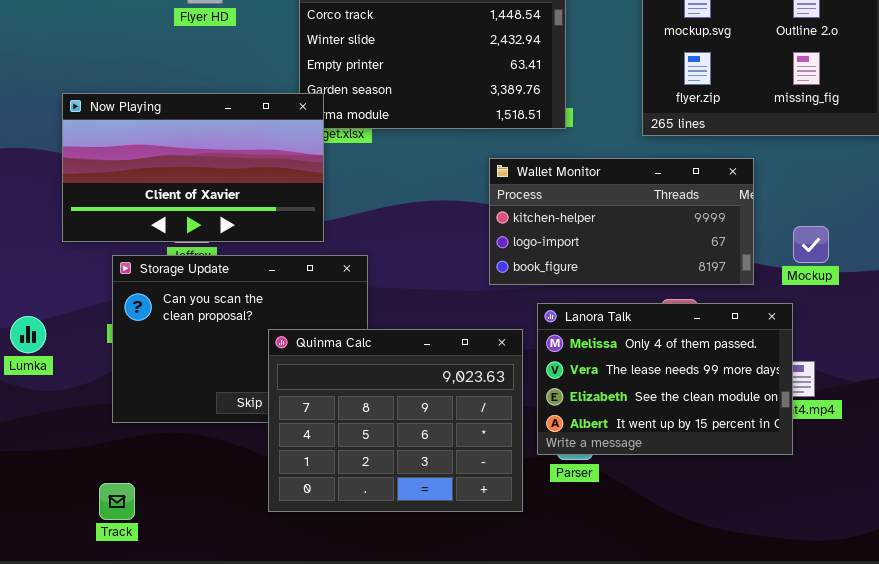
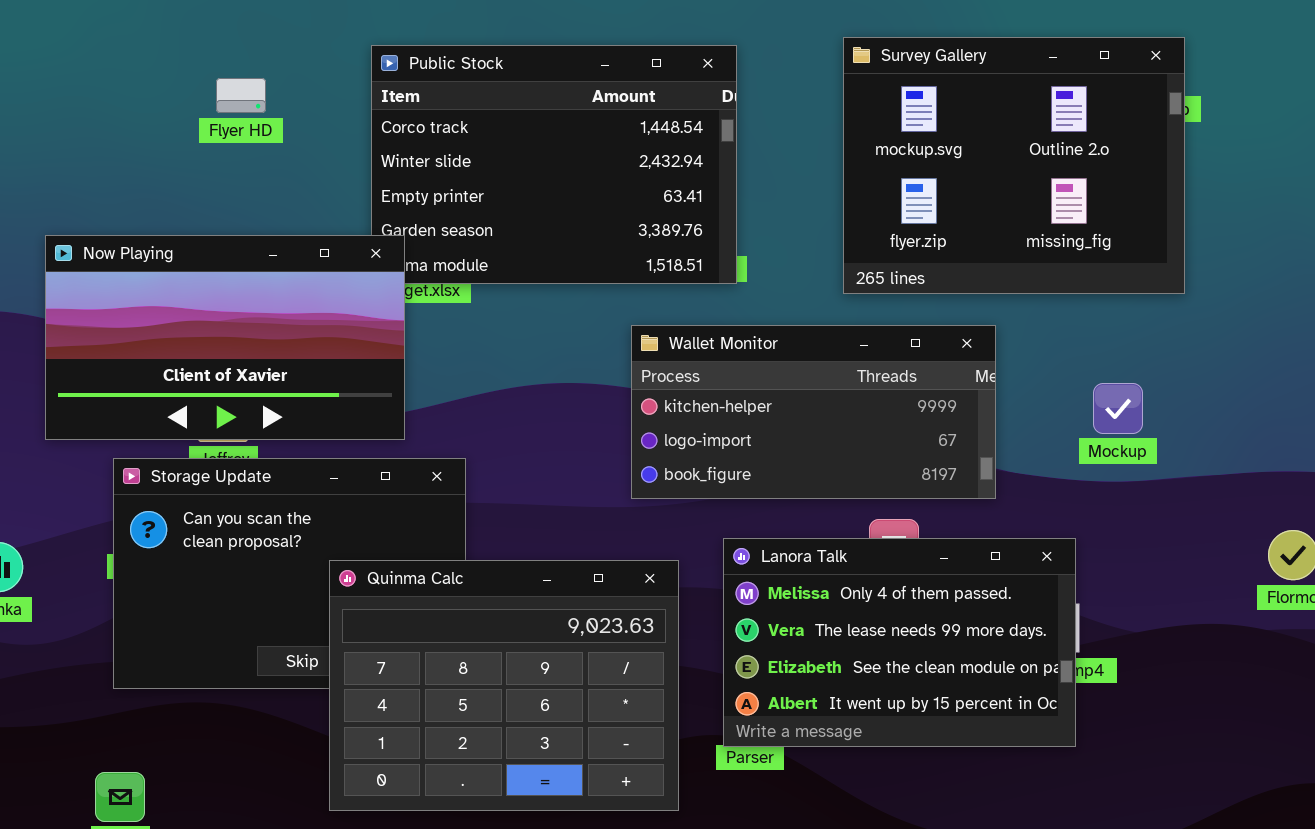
Mockup: [793,226,829,263] -> [1093,383,1143,434], moved
Lanora Talk: [537,303,793,455] -> [723,538,1076,747], moved

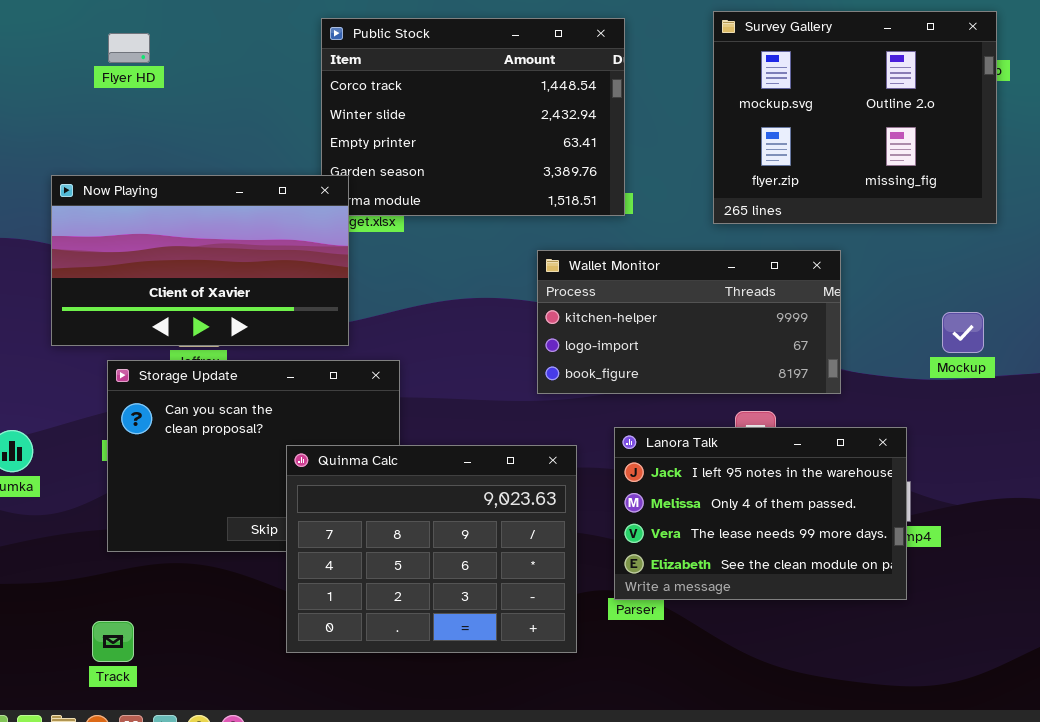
Flyer HD: [216,78,266,113] -> [108,33,150,63], moved
Mockup: [1093,383,1143,434] -> [942,312,984,353], moved
Lanora Talk: [723,538,1076,747] -> [614,427,907,600], scrolled up 1 row

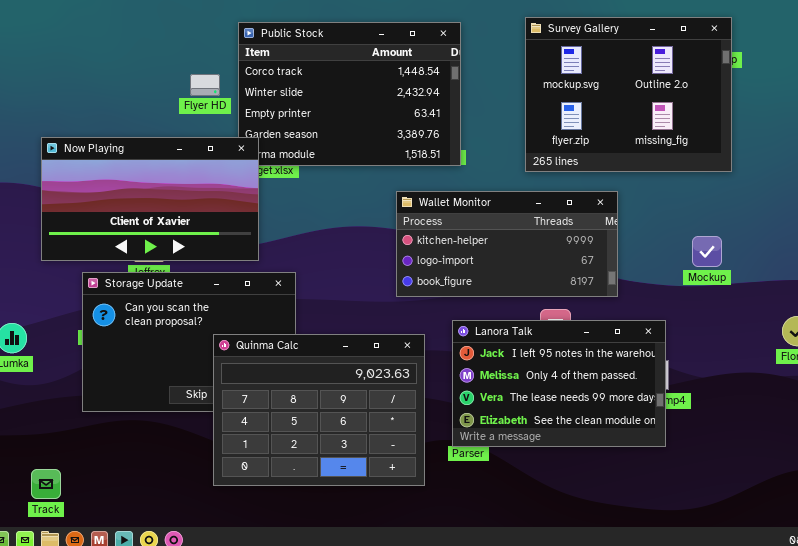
Flyer HD: [108,33,150,63] -> [190,74,220,96], moved
Track: [92,621,134,662] -> [31,469,61,499], moved

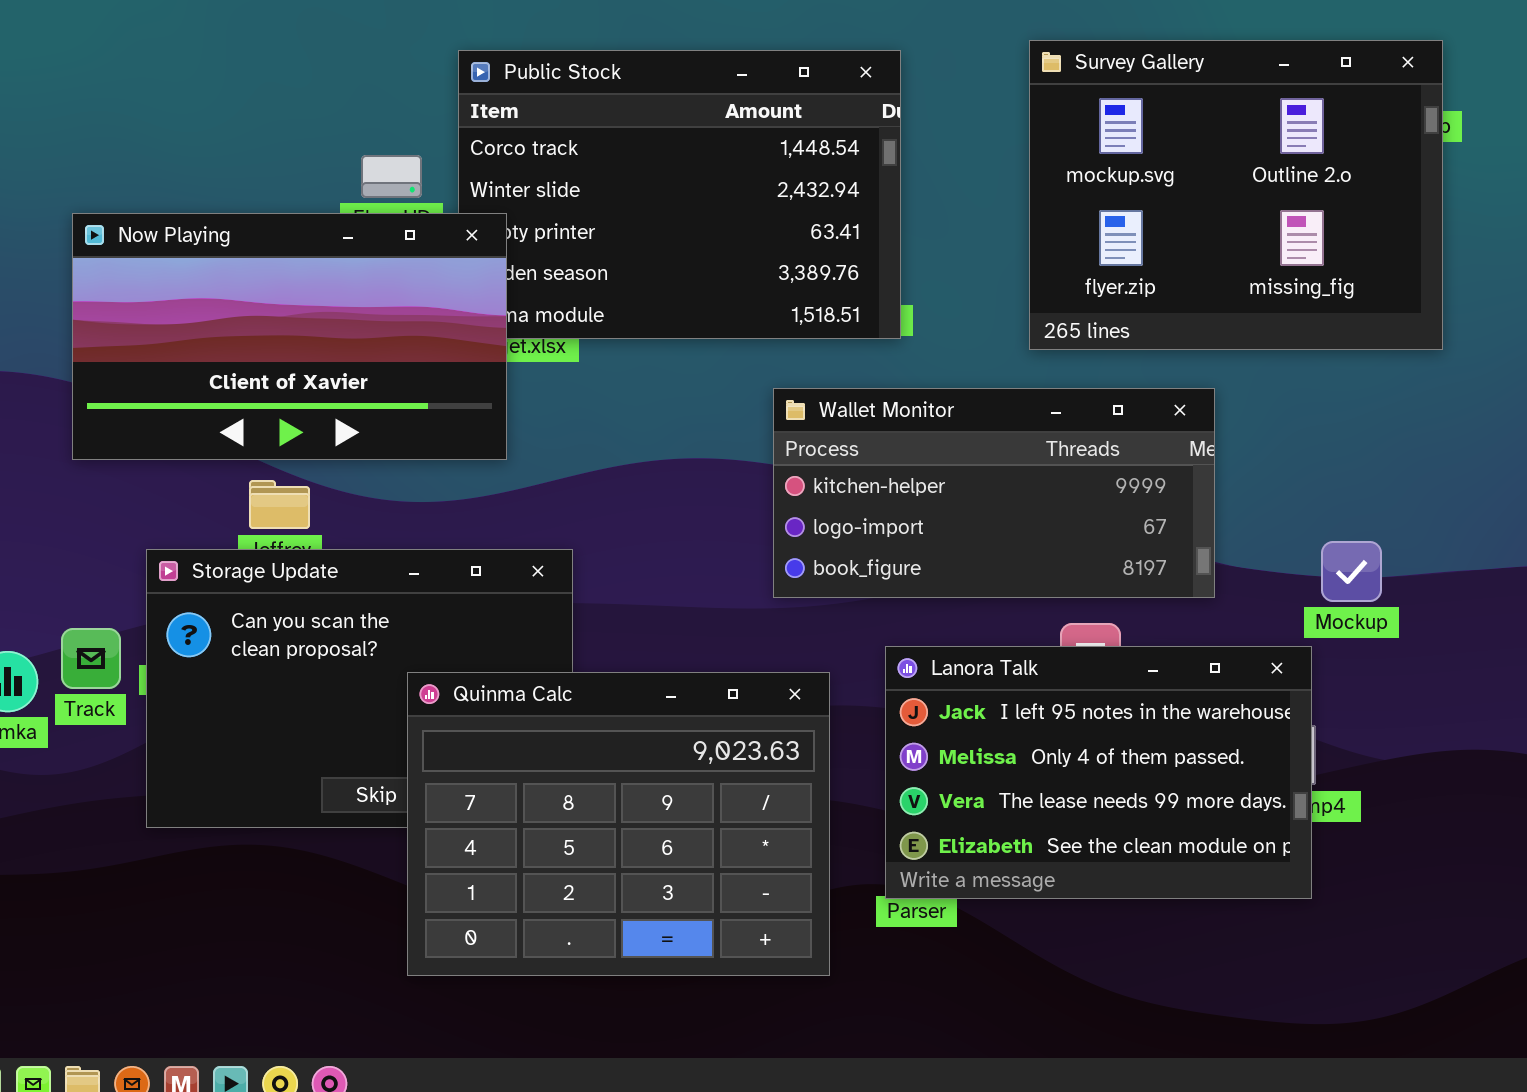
Now Playing: [41,137,259,261] -> [72,213,507,460], moved
Mockup: [692,236,722,267] -> [1321,541,1382,602], moved
Track: [31,469,61,499] -> [61,628,121,689], moved

